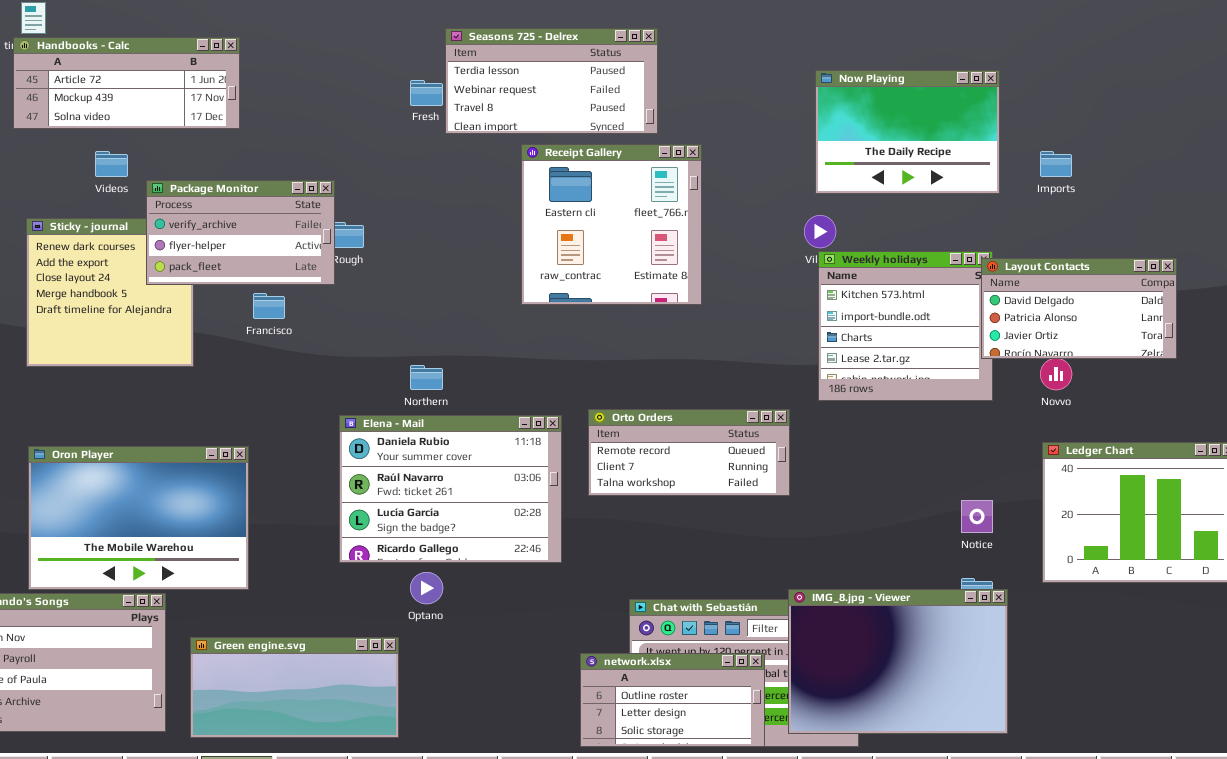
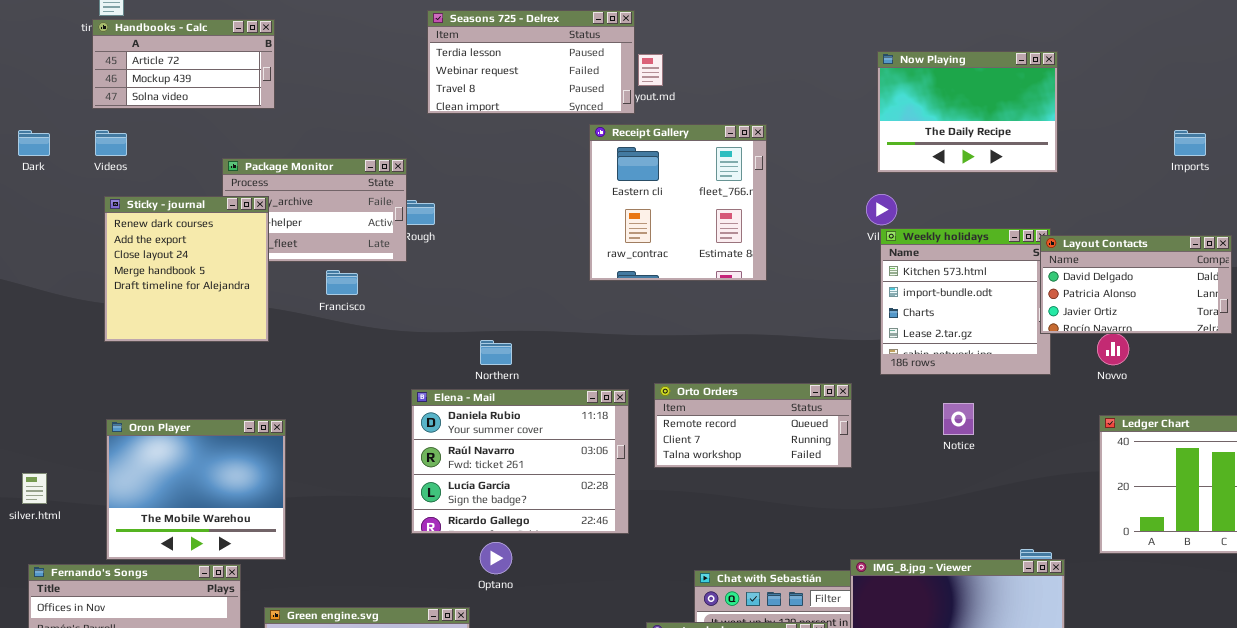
Seasons 725 - Delrex: [445,28,658,134] -> [427,10,635,114], moved
Handbooks - Calc: [13,37,240,129] -> [92,19,275,109], resized
Videos: [95,151,128,177] -> [95,130,127,156], moved
Imports: [1040,151,1072,177] -> [1174,130,1206,156], moved
Sticky - journal: [26,218,194,367] -> [104,196,269,342], raised
Oron Player: [28,446,249,590] -> [106,419,286,560], resized
Notice: [961,500,993,533] -> [943,403,974,435], moved

